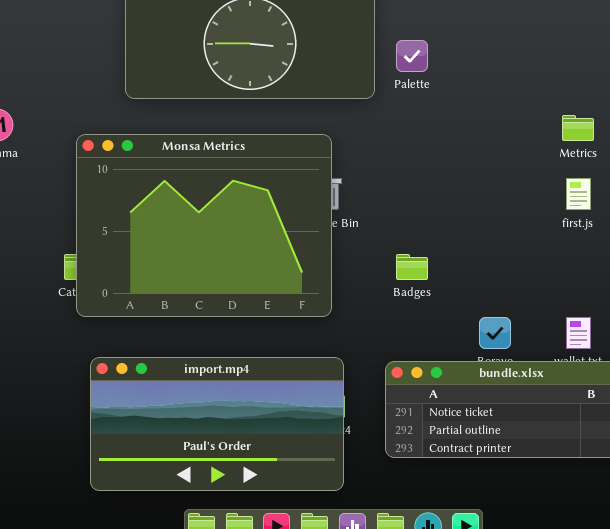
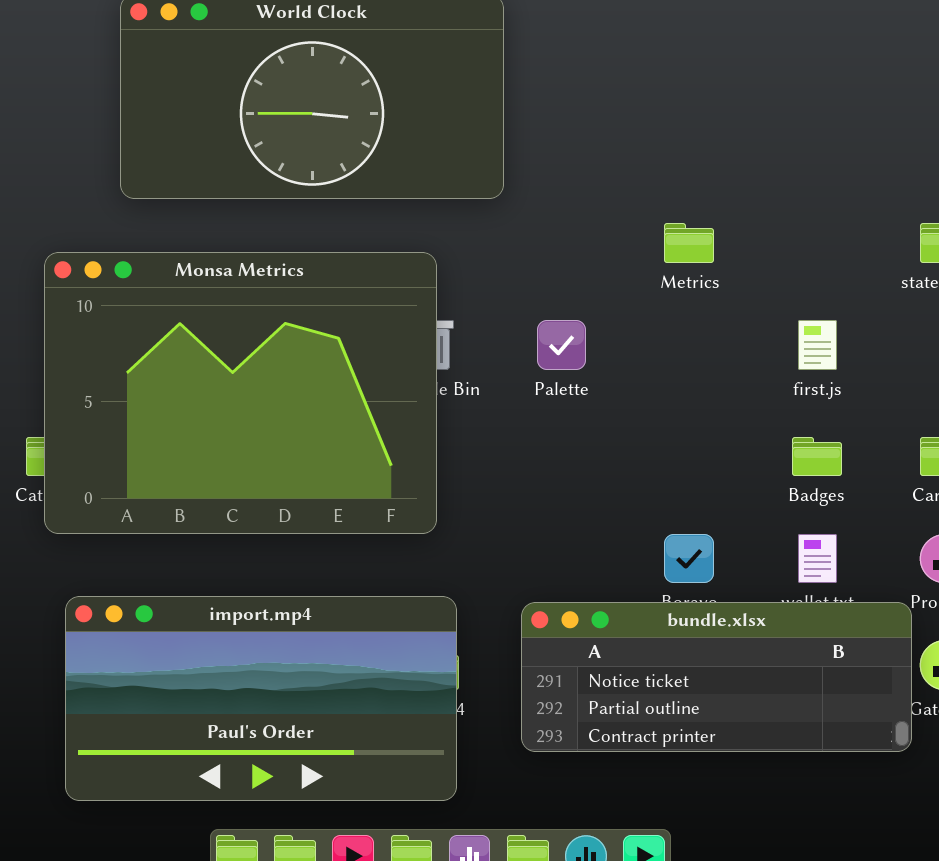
Palette: [396,40,428,72] -> [537,320,586,370], moved
Metrics: [562,115,594,141] -> [664,223,714,263], moved
Badges: [396,254,428,280] -> [792,437,842,476], moved

